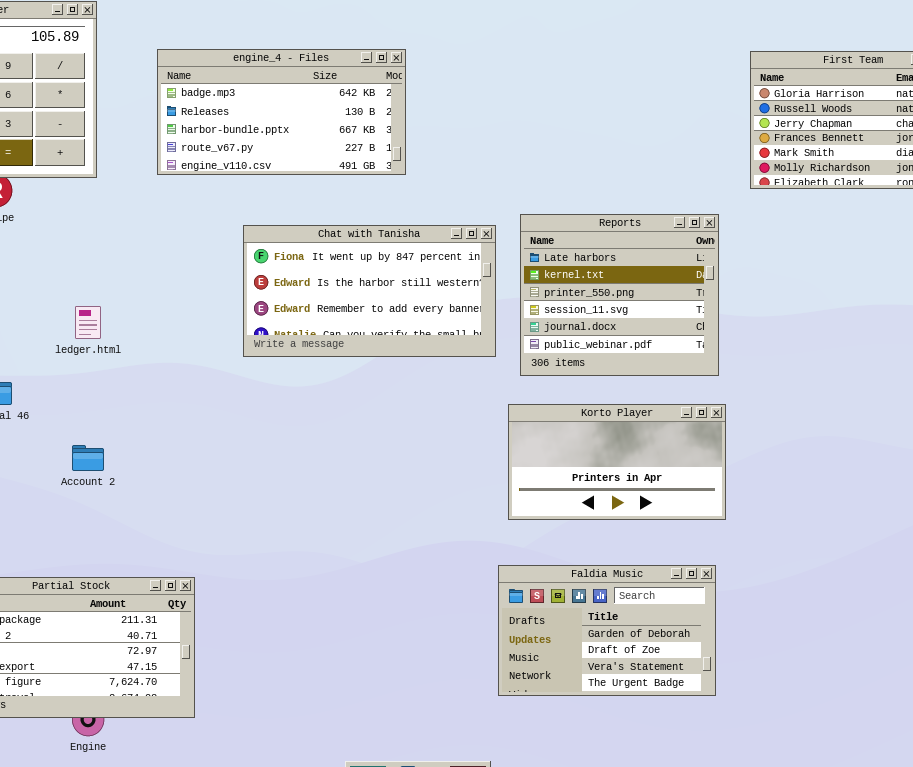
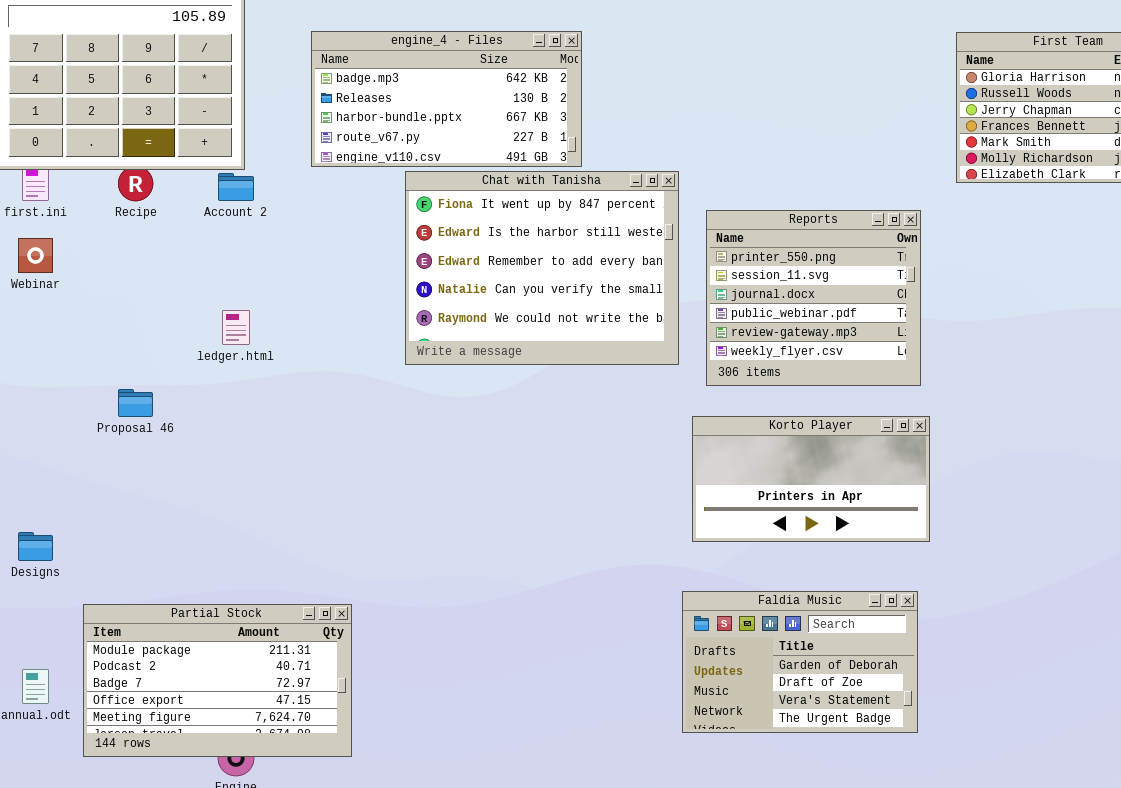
Reports: [520,214,719,376] -> [706,210,921,386], scrolled down 2 rows
Chat with Tanisha: [243,225,496,357] -> [405,171,679,365], resized
Account 2: [72,445,104,471] -> [218,173,254,201], moved

